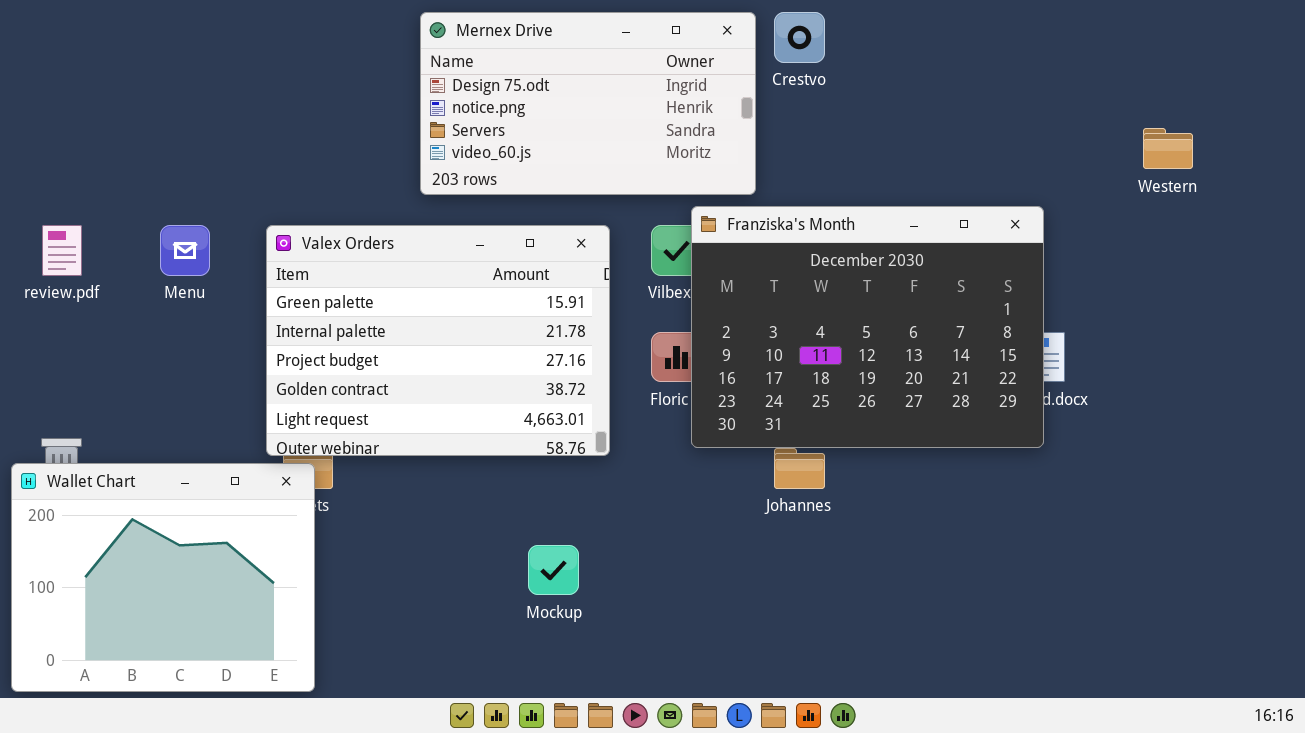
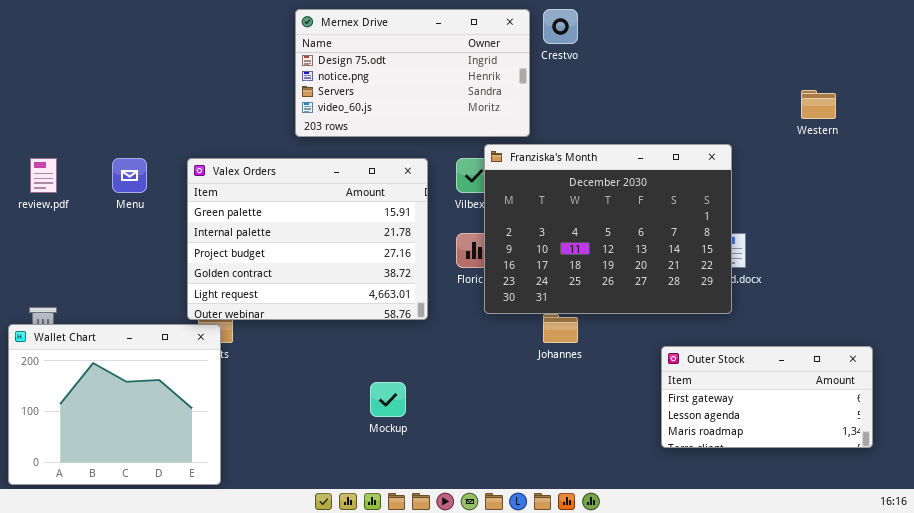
Outer Stock: none -> [661,346,873,448], opened

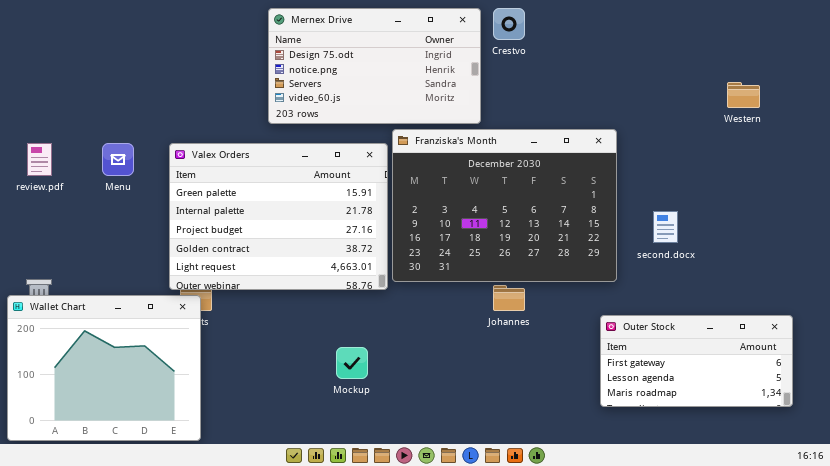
Franziska's Month: [484,144,732,314] -> [392,129,617,282], moved

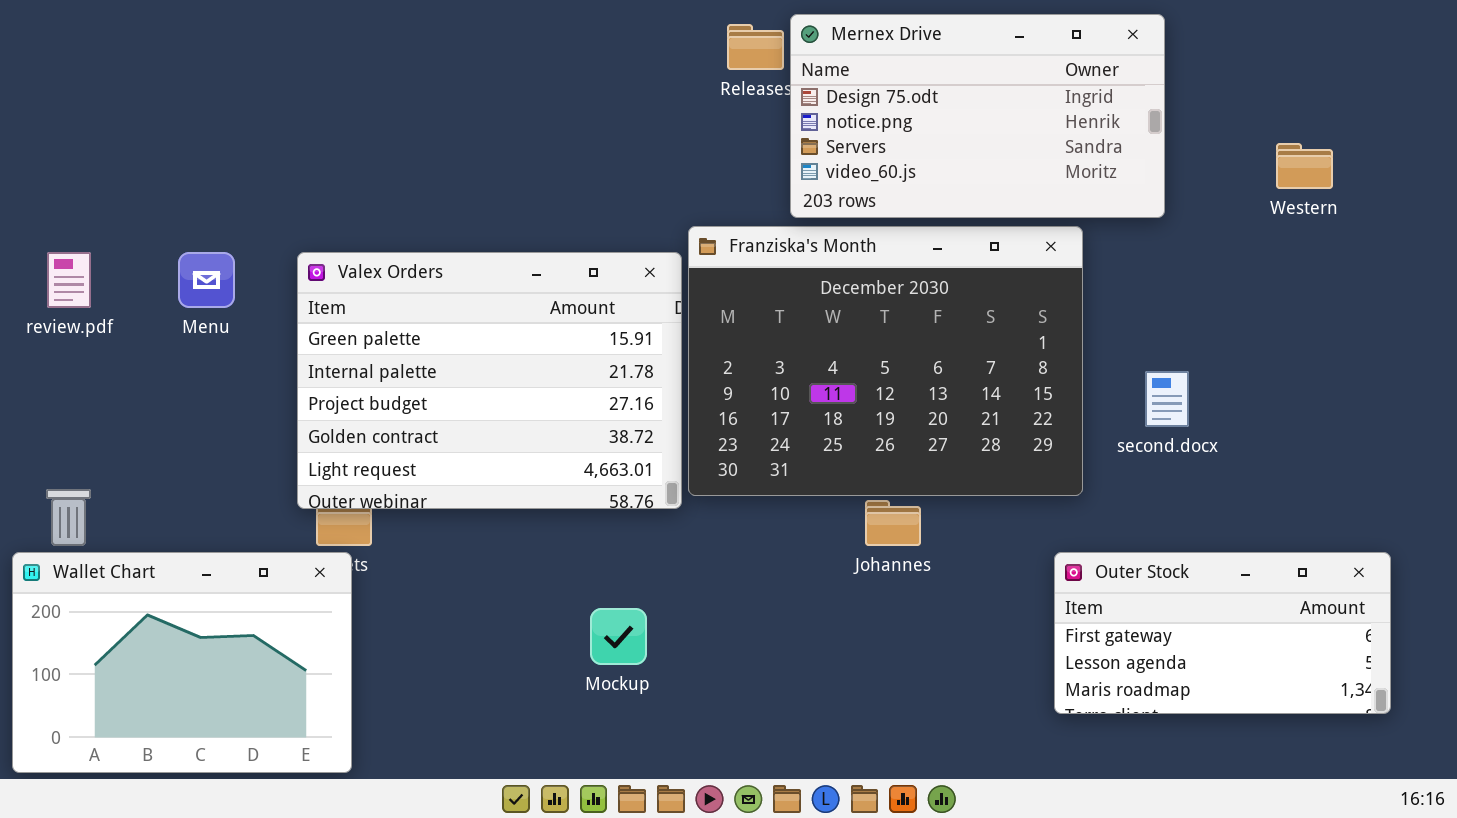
Mernex Drive: [268,8,481,124] -> [790,14,1165,218], moved
Wallet Chart: [7,295,201,441] -> [12,552,352,773], resized

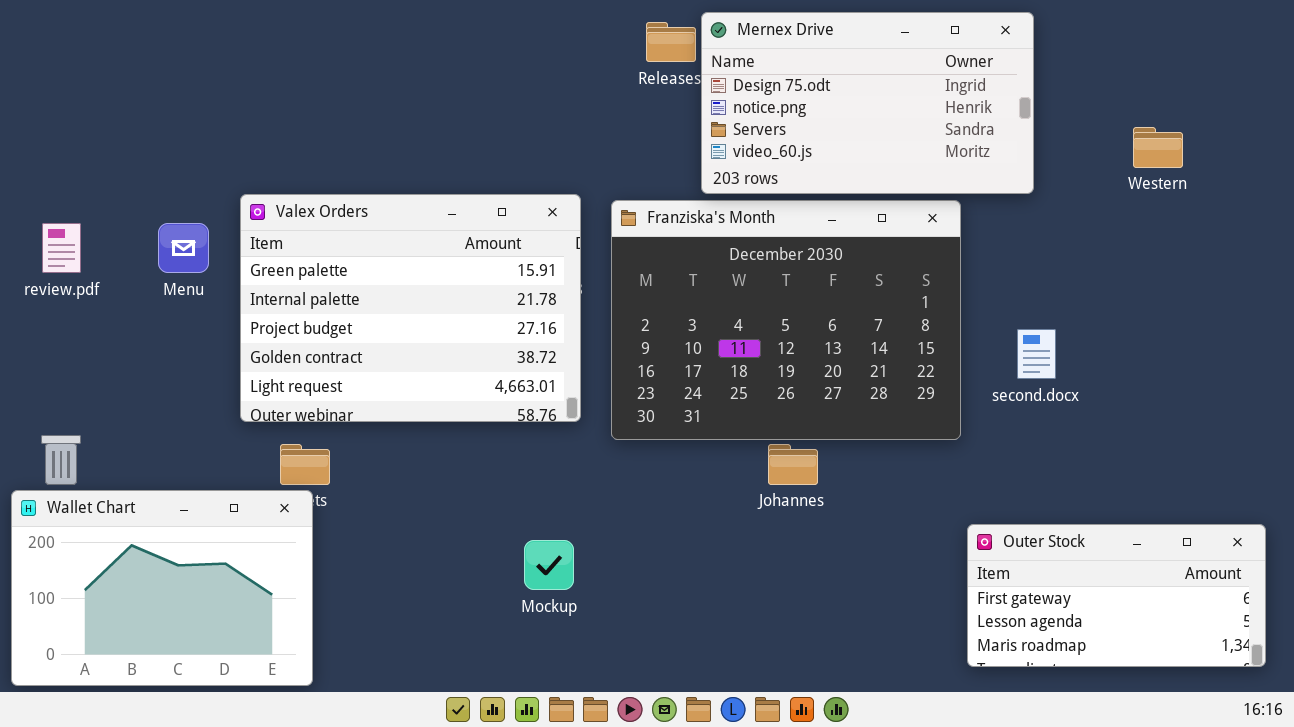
Valex Orders: [297,252,682,509] -> [240,194,581,422], moved
Outer Stock: [1054,552,1391,714] -> [967,524,1266,667], moved

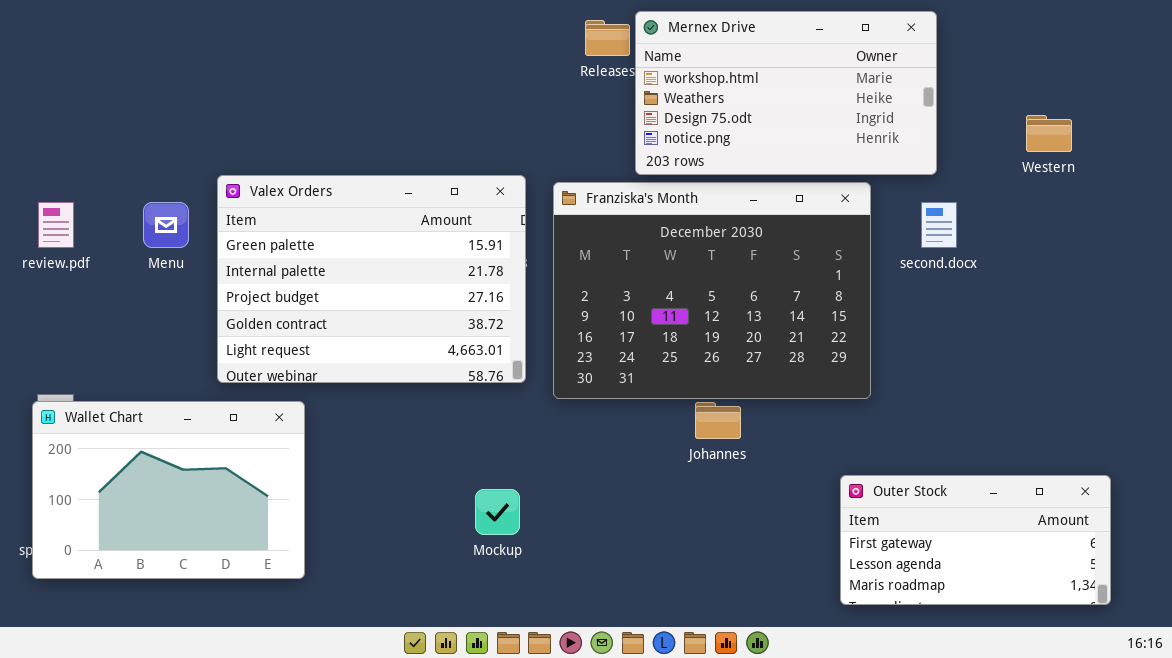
Mernex Drive: [701,12,1034,194] -> [635,11,937,175], scrolled up 2 rows
second.docx: [1017,329,1056,379] -> [921,202,957,248], moved
Wallet Chart: [11,490,313,686] -> [32,401,305,579], moved
Outer Stock: [967,524,1266,667] -> [840,475,1111,605], moved

